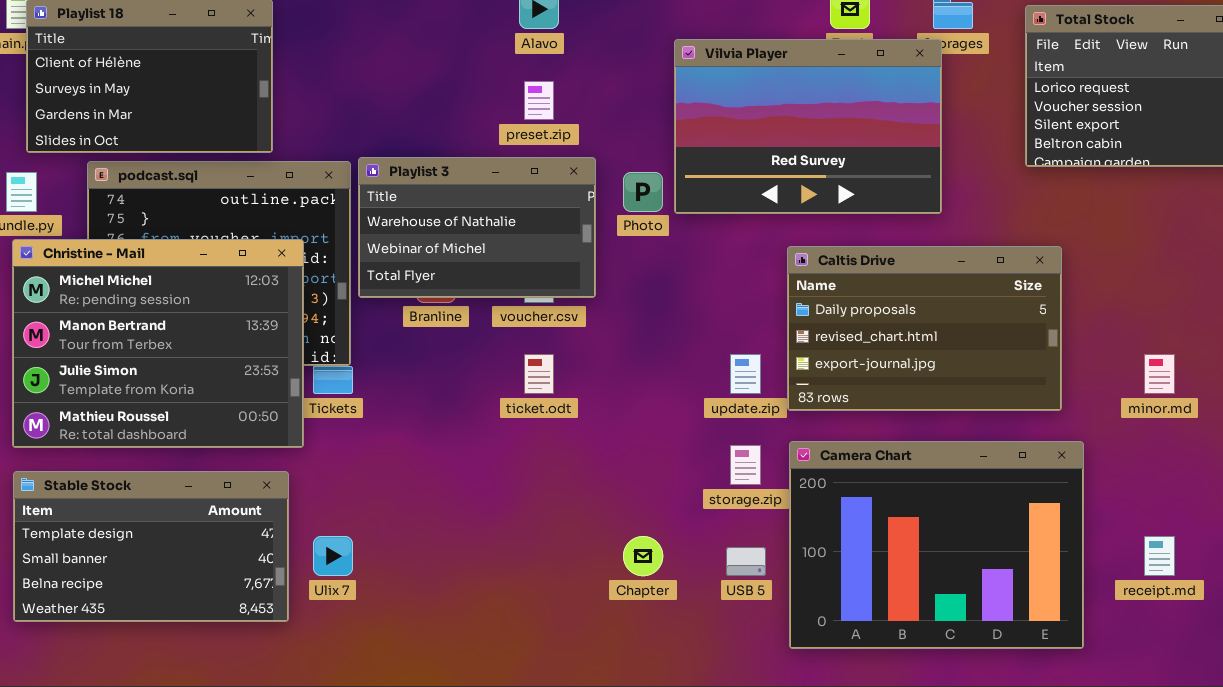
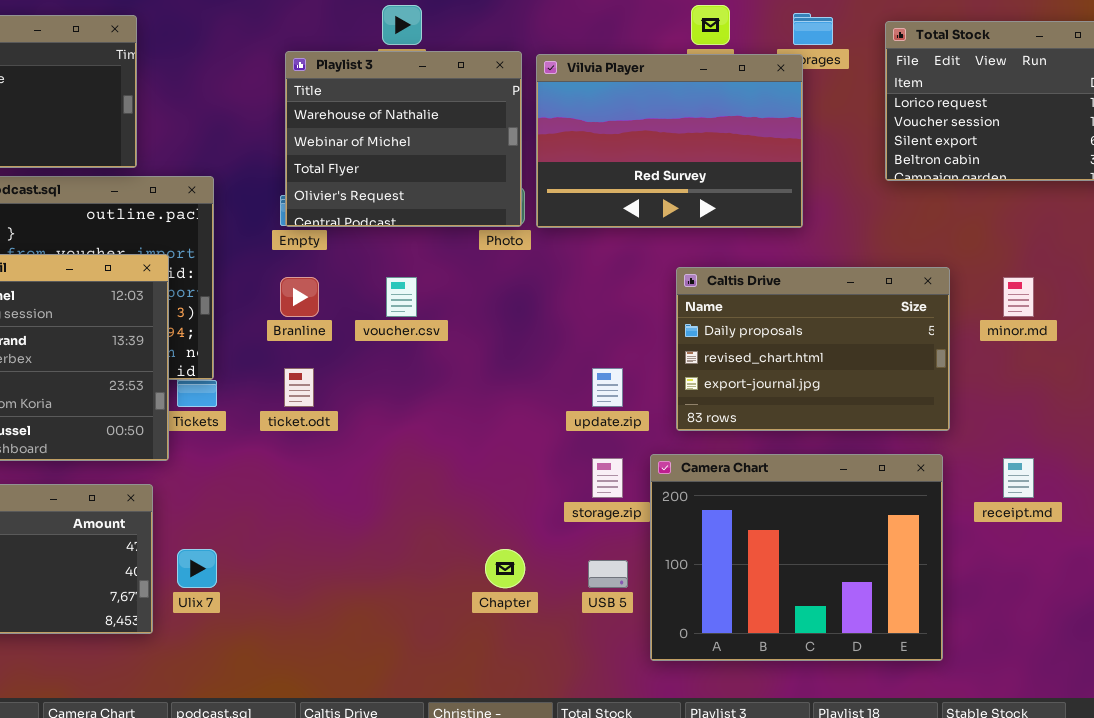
Playlist 3: [358,157,596,298] -> [285,51,522,227], moved, resized
Caltis Drive: [787,246,1062,411] -> [676,267,950,431], moved
ticket.odt: [524,354,554,394] -> [284,368,314,407], moved
minor.md: [1144,354,1175,394] -> [1003,277,1034,317], moved
receipt.md: [1144,536,1175,576] -> [1003,458,1034,498], moved

